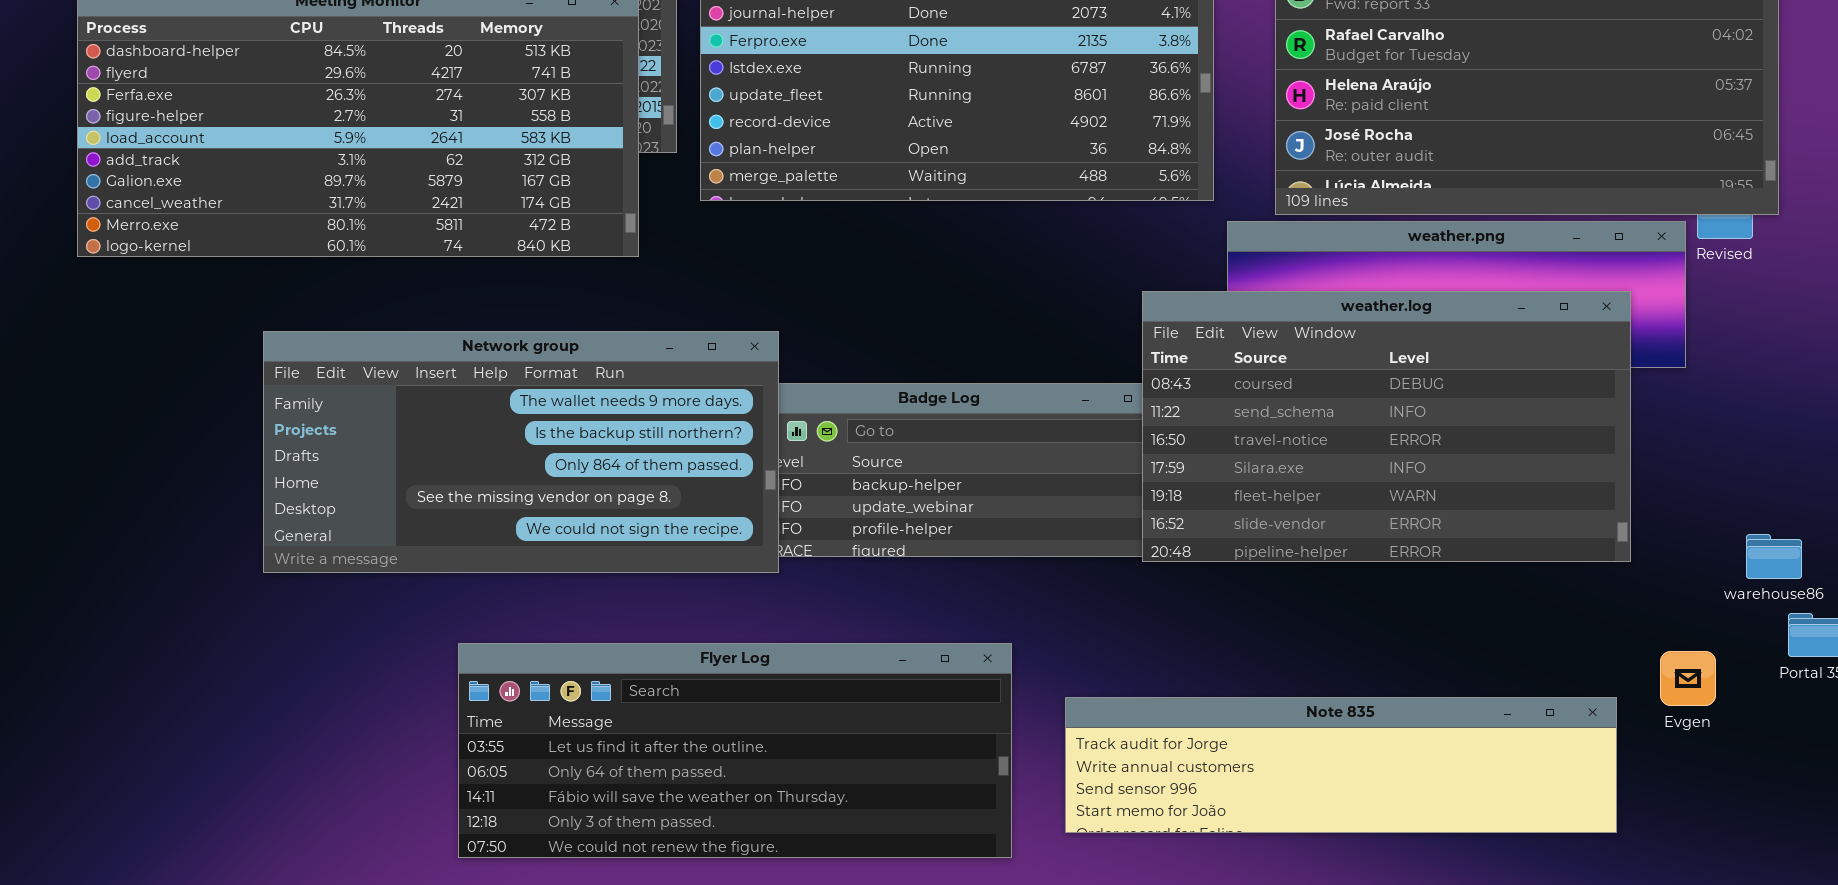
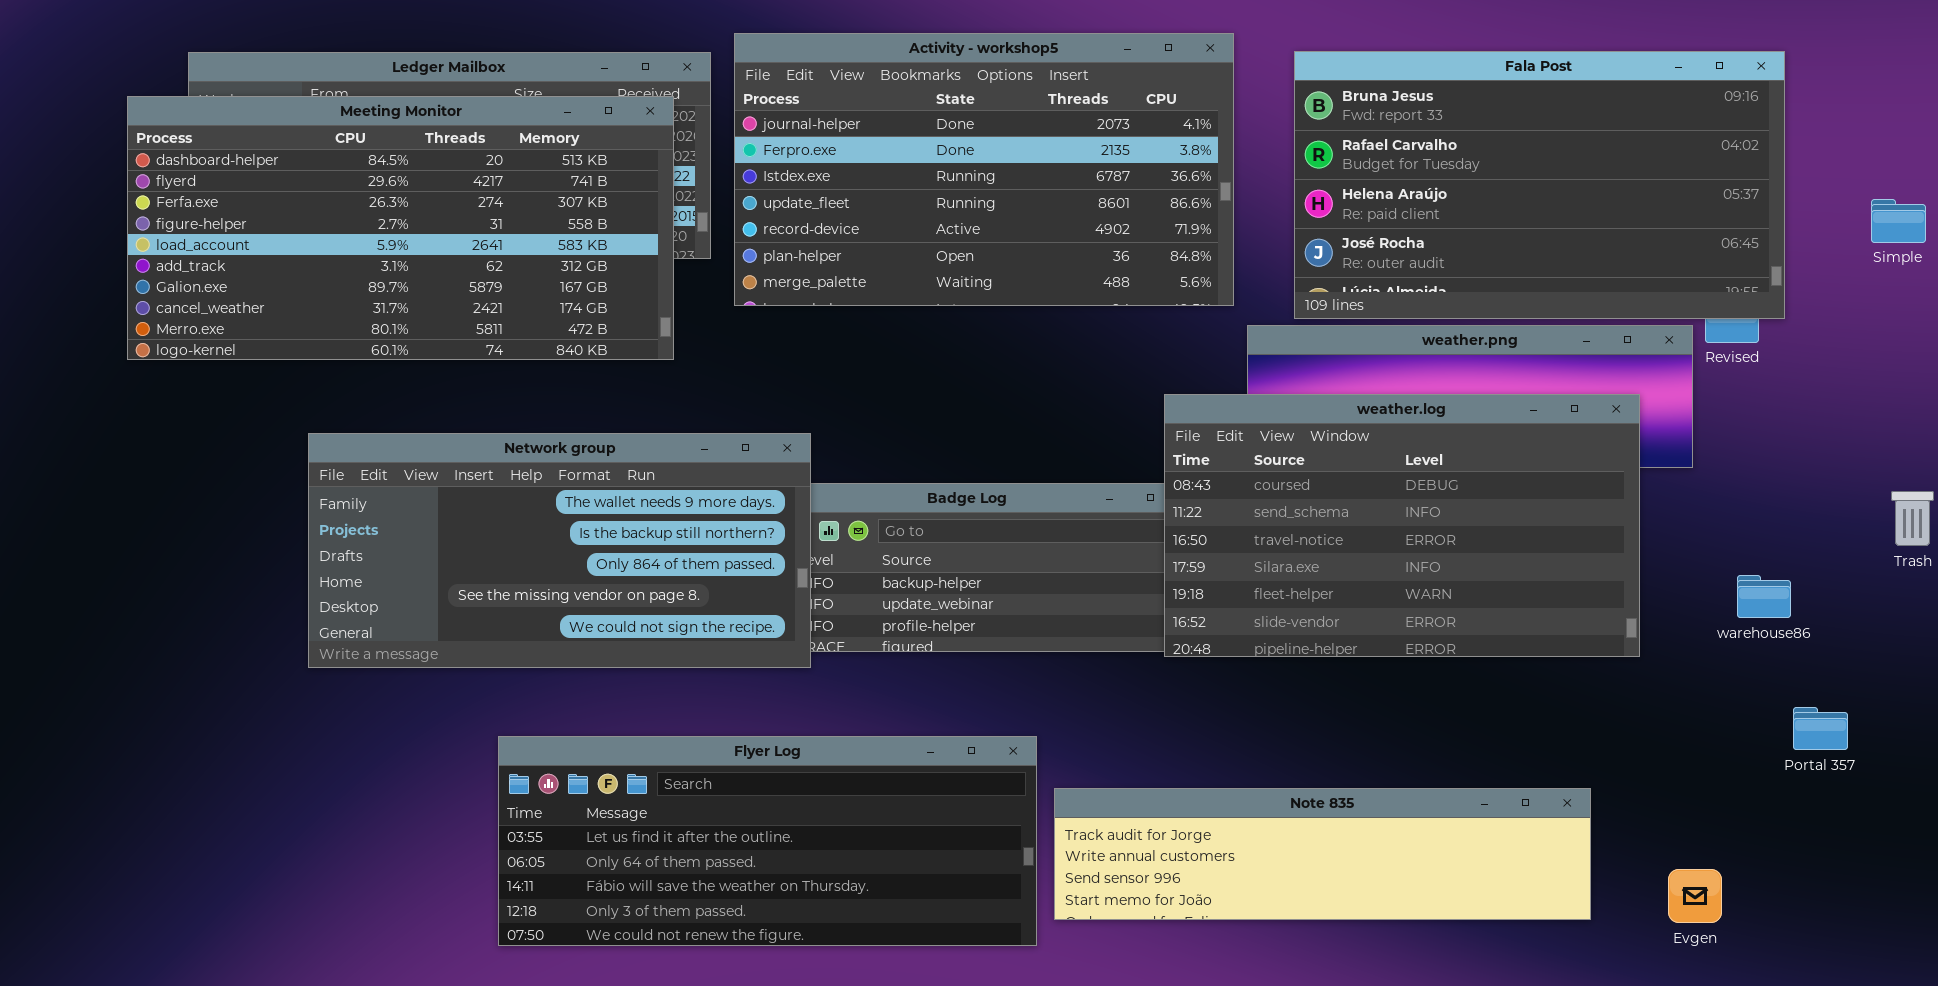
warehouse86: [1746,534,1802,579] -> [1737,575,1791,618], moved
Evgen: [1660,651,1716,706] -> [1668,869,1722,923], moved
Note 835: [1065,697,1617,833] -> [1054,788,1591,920], moved

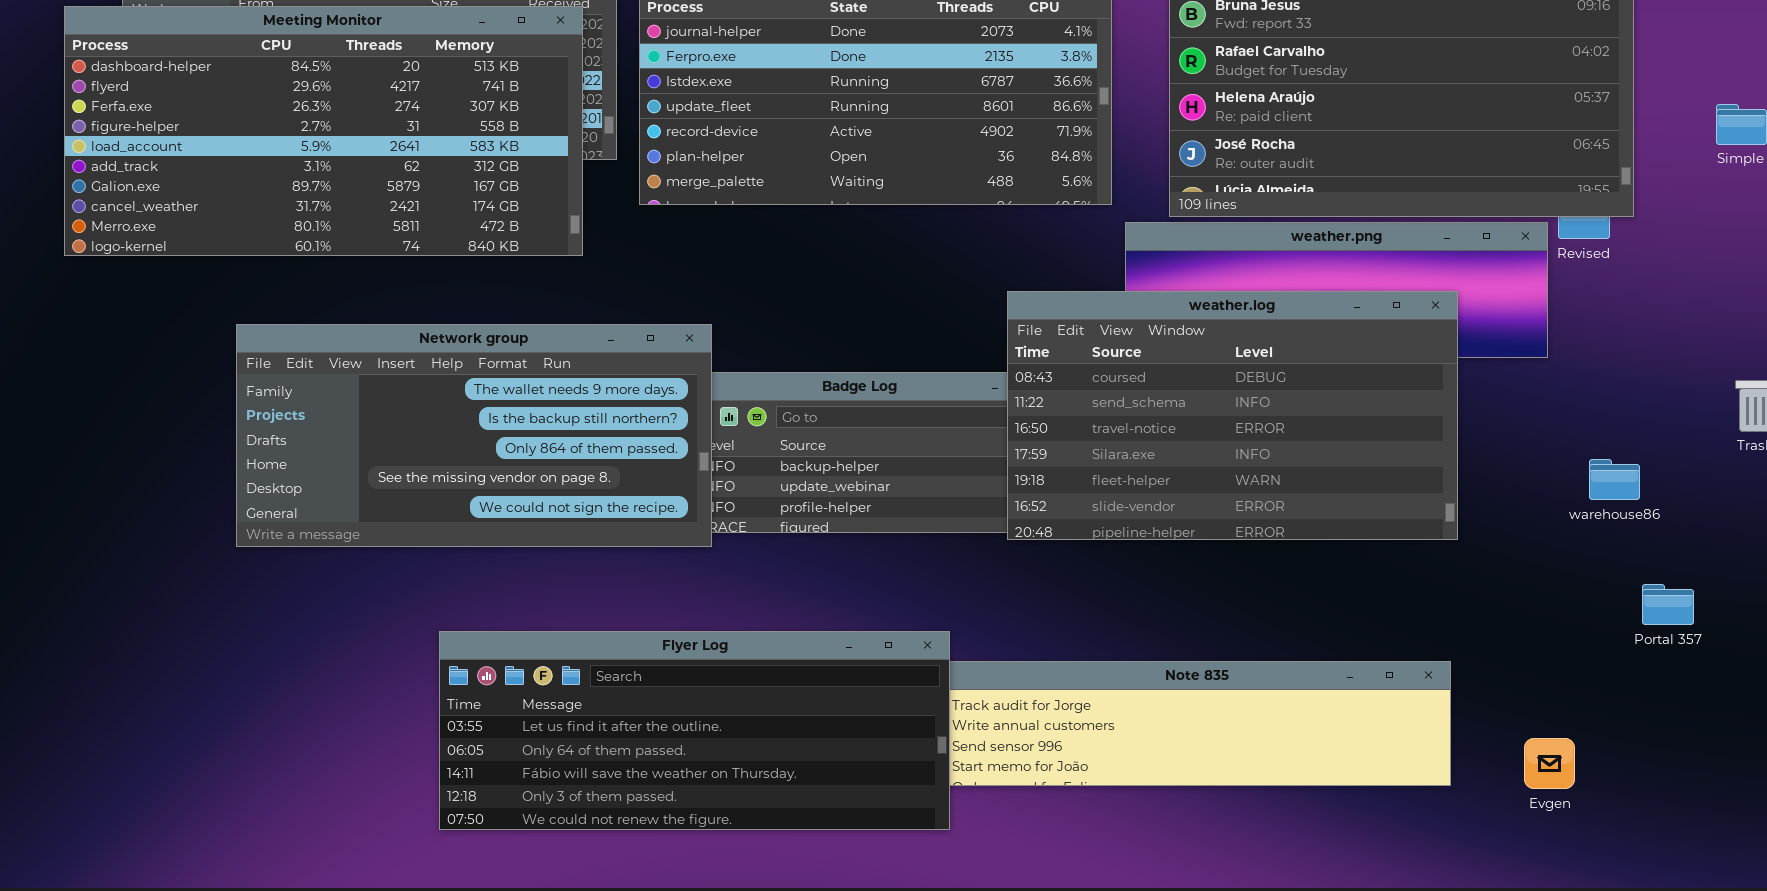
weather.log: [1164,394,1640,657] -> [1007,291,1458,540], moved
Flyer Log: [498,736,1037,946] -> [439,631,950,830], moved

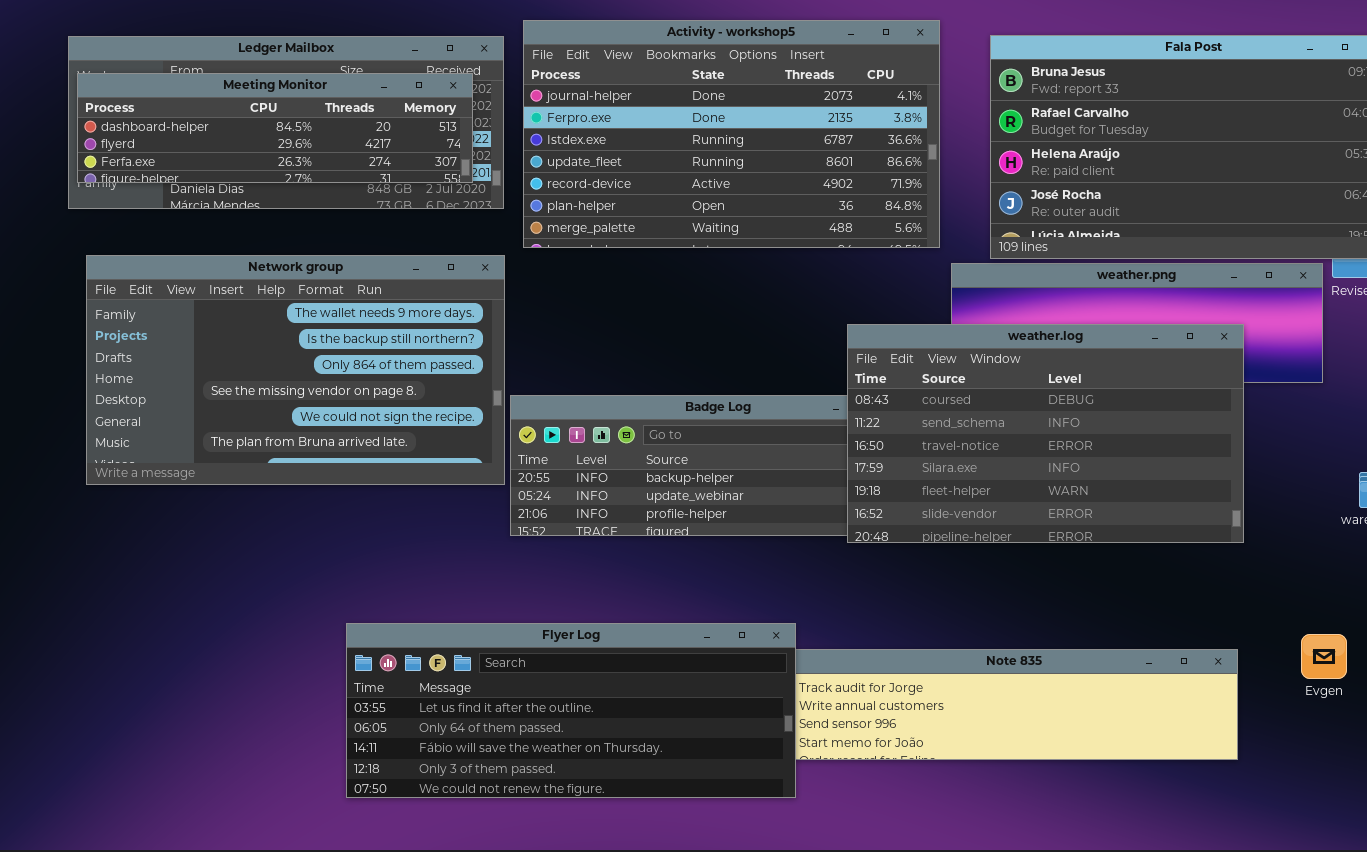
Meeting Monitor: [64,6,583,256] -> [77,73,473,183], resized
Network group: [236,324,712,547] -> [86,255,505,485], moved, resized
Evgen: [1524,738,1575,789] -> [1301,634,1347,679], moved

